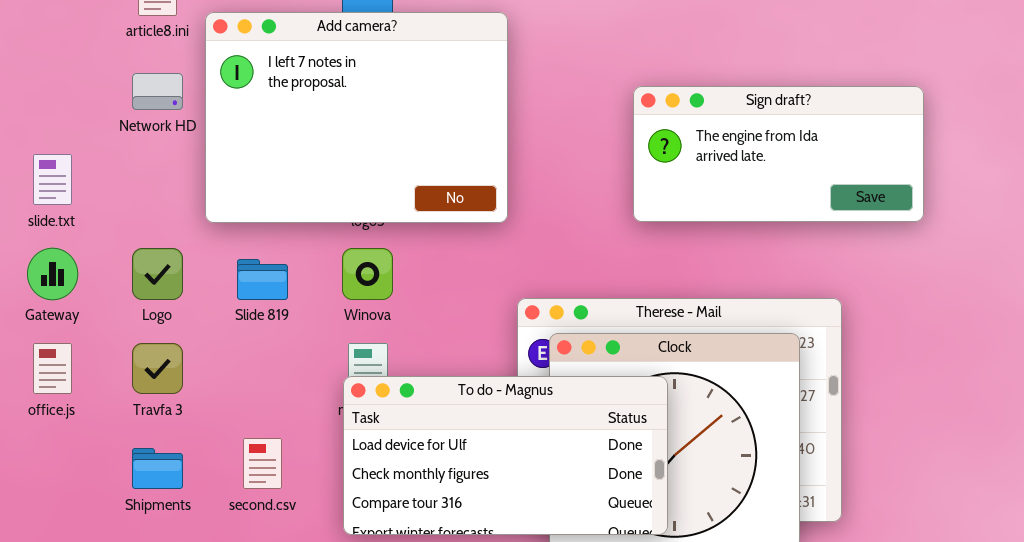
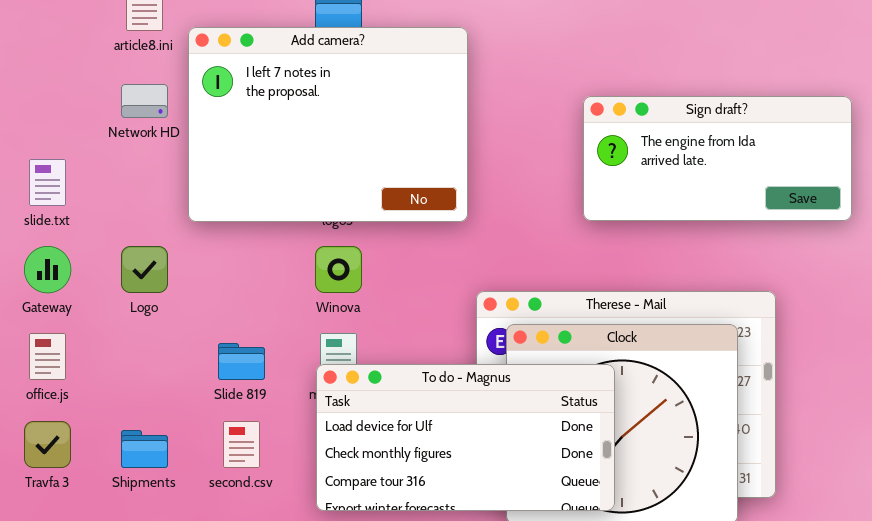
Slide 819: [237,259,288,300] -> [218,343,265,380], moved
Travfa 3: [132,343,183,394] -> [24,421,71,468], moved

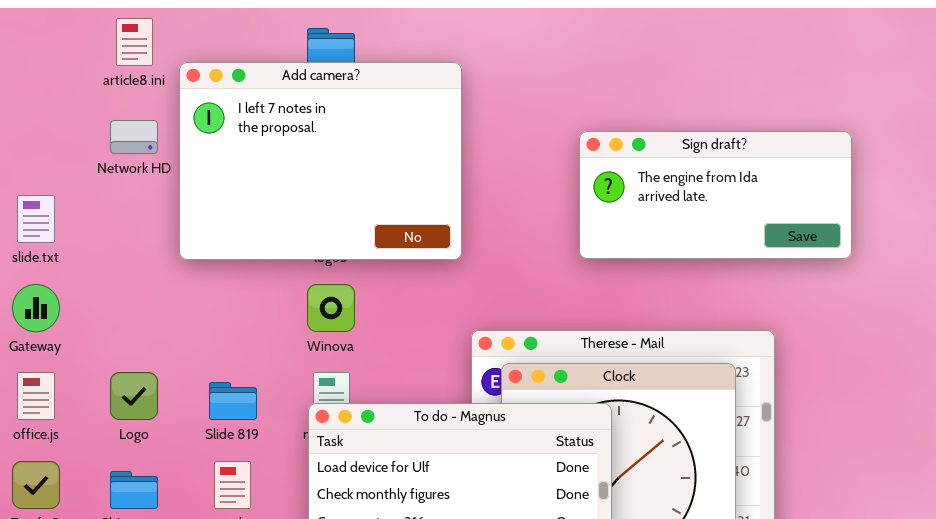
Logo: [121,246,168,293] -> [110,372,158,420], moved

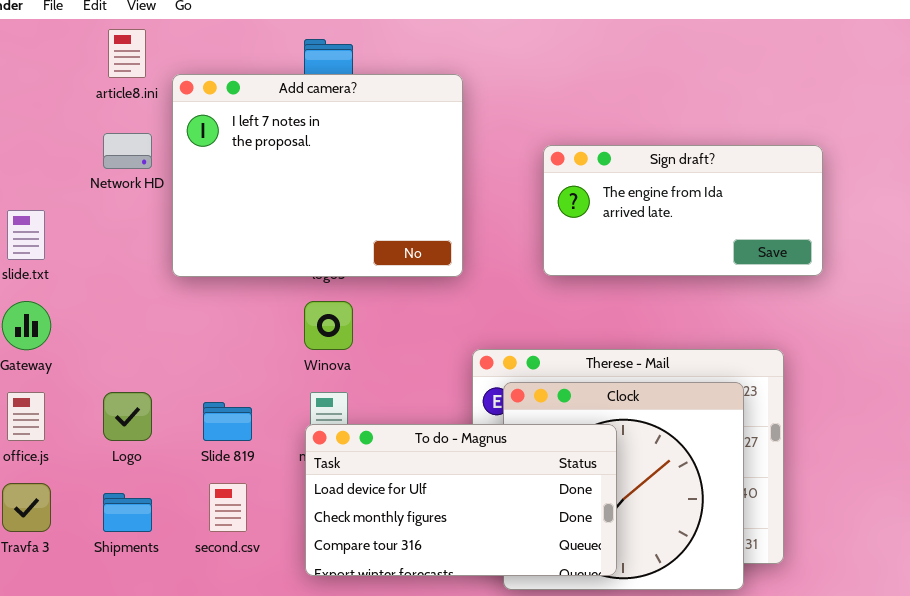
Sign draft?: [579,131,852,259] -> [543,145,823,276], moved

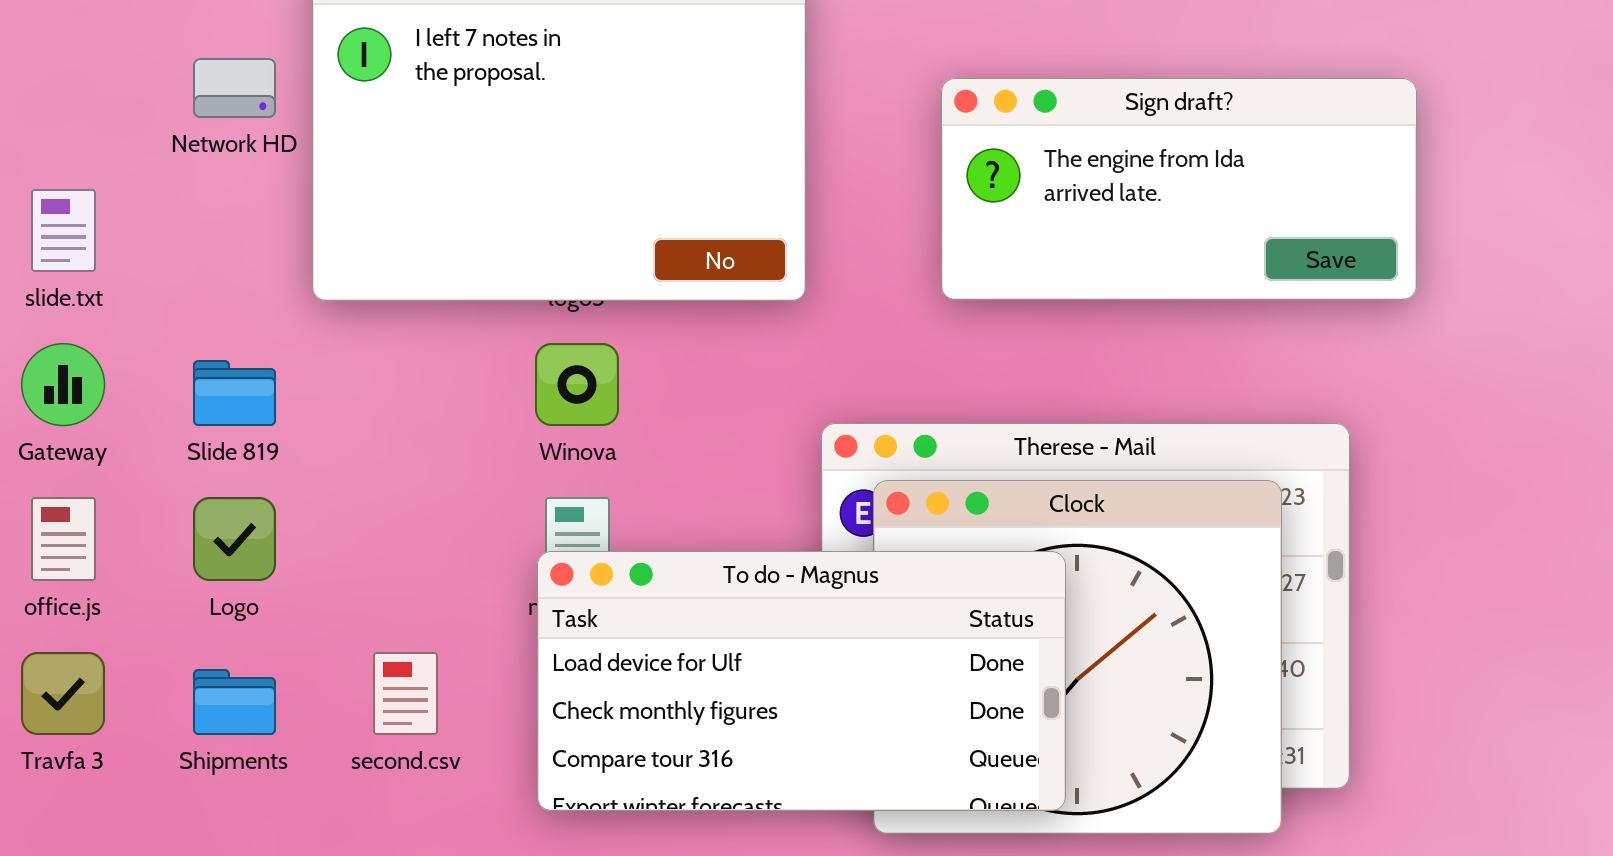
Slide 819: [203,402,252,441] -> [193,360,276,426], moved

